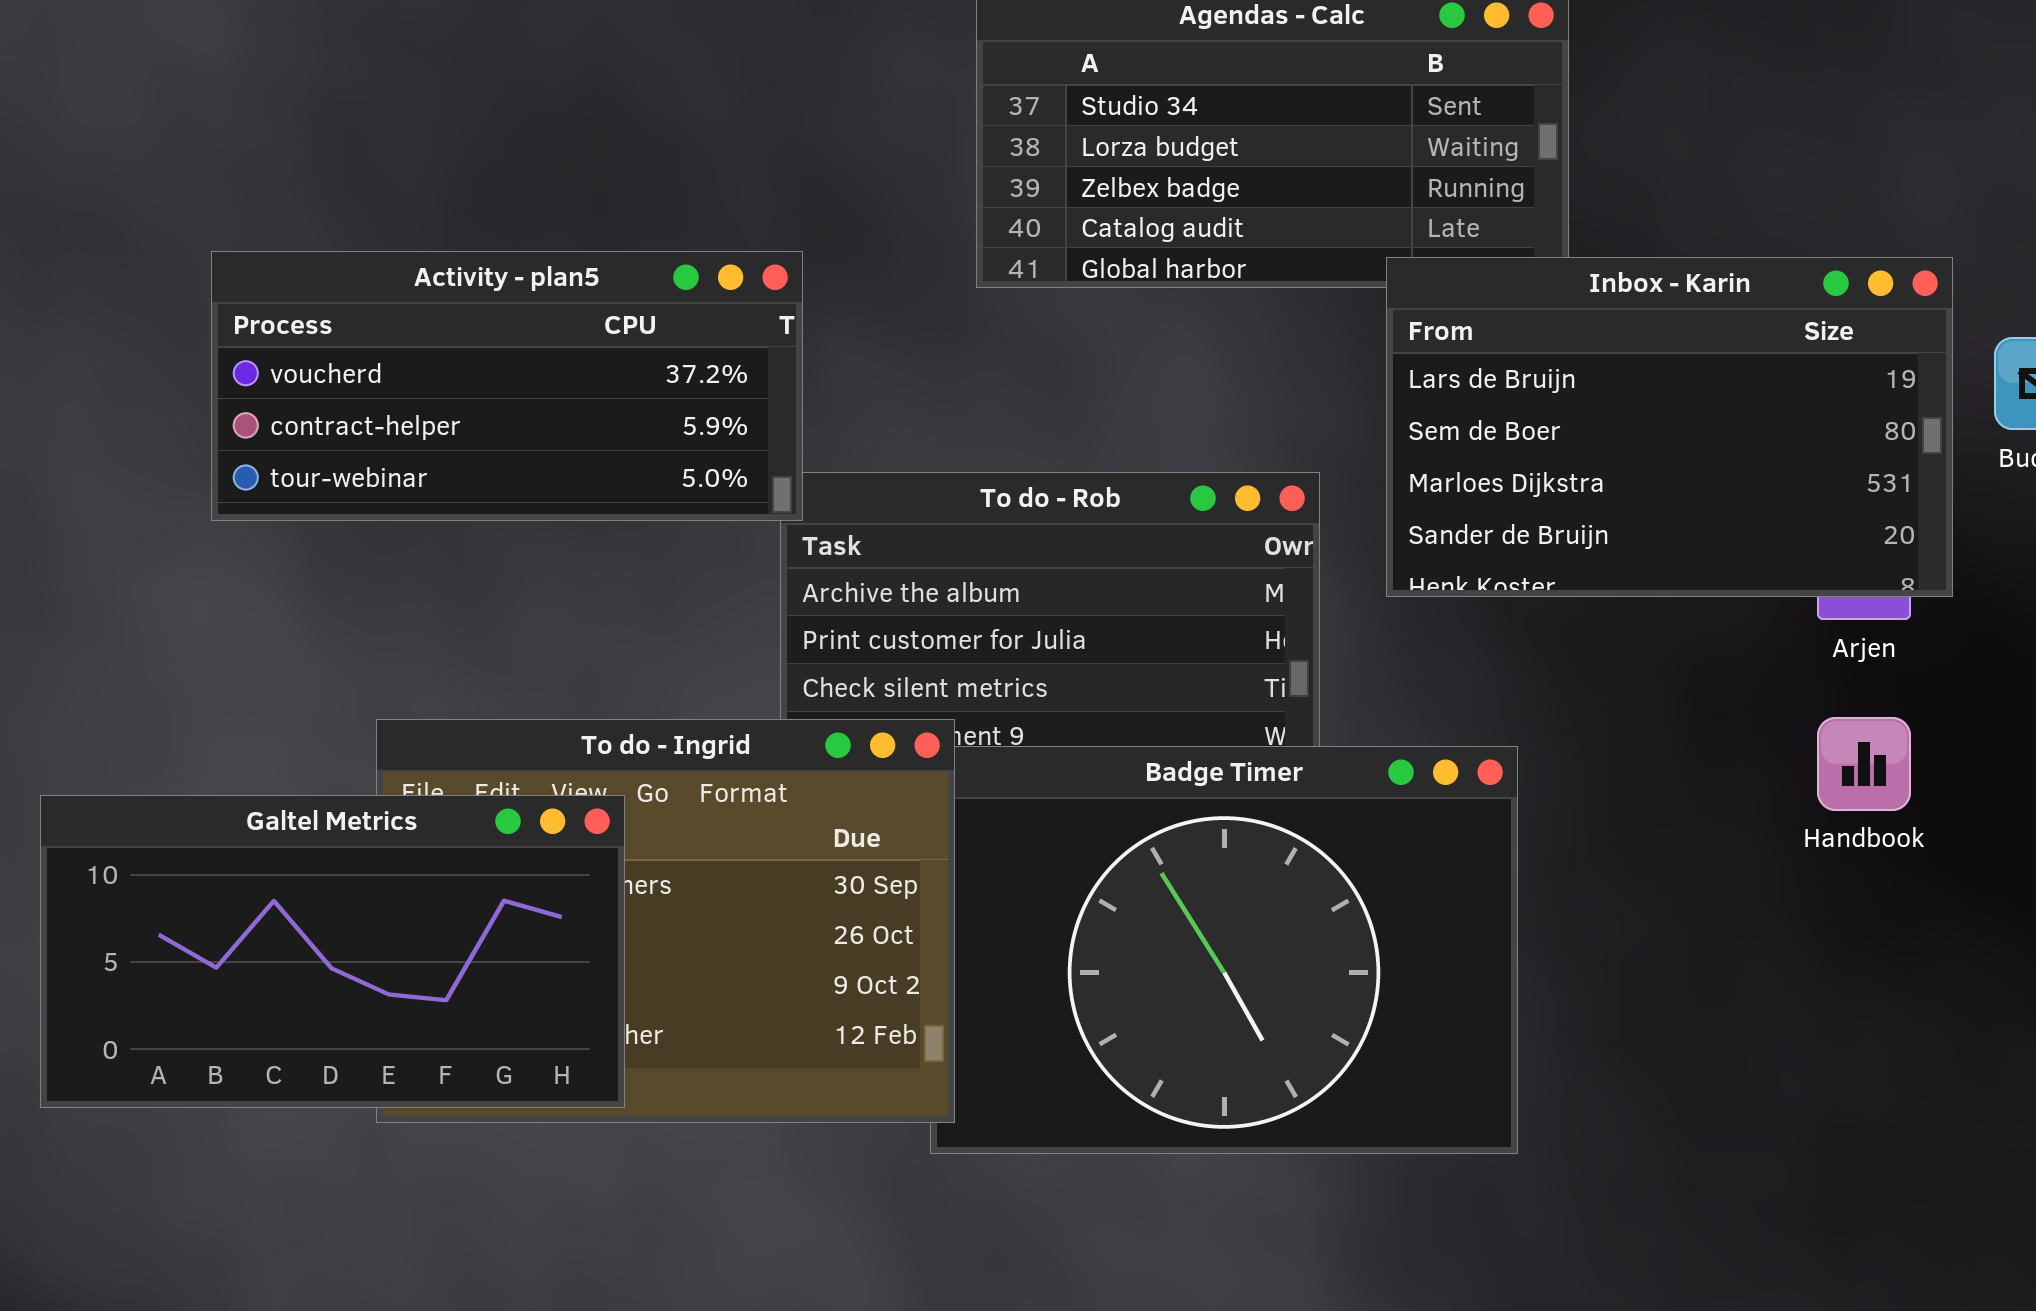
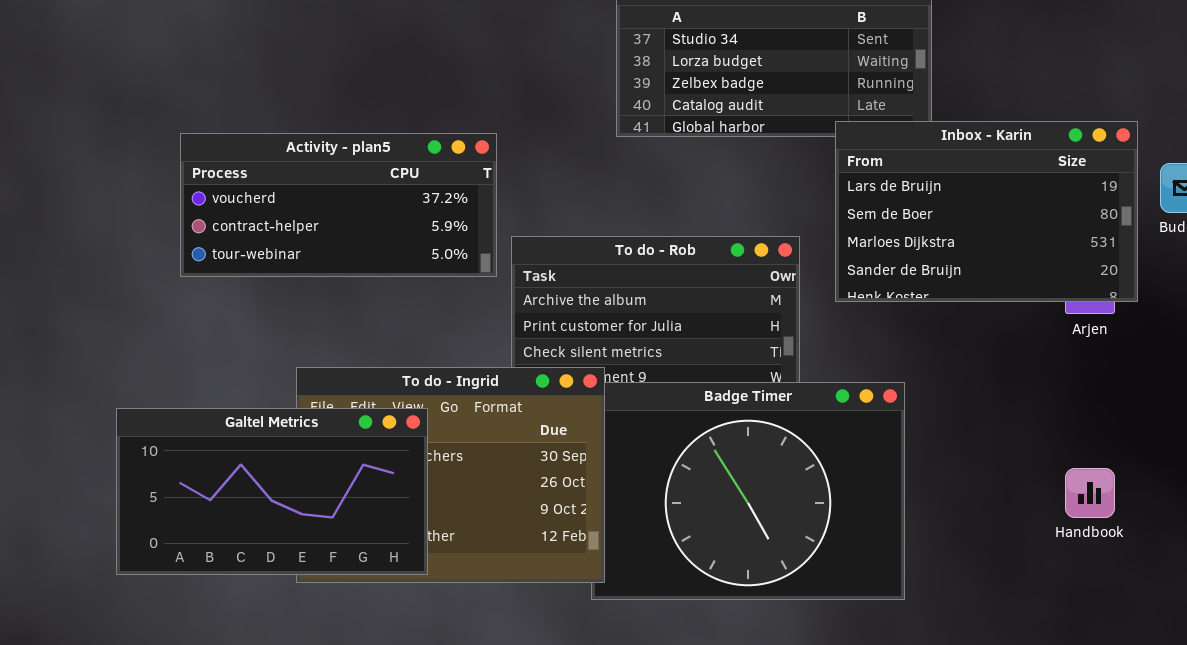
Activity - plan5: [211,251,803,521] -> [180,133,497,277], moved
Handbook: [1817,717,1911,811] -> [1065,468,1115,518], moved

